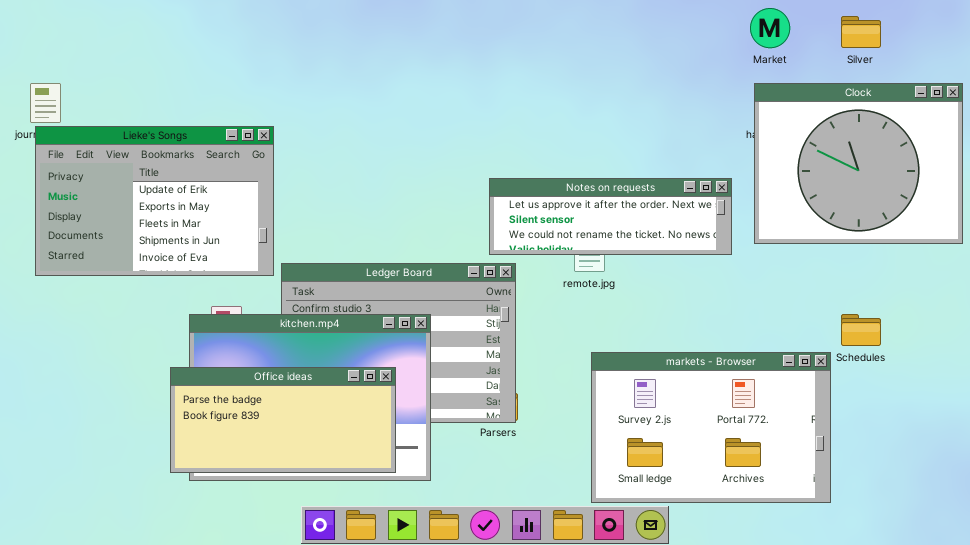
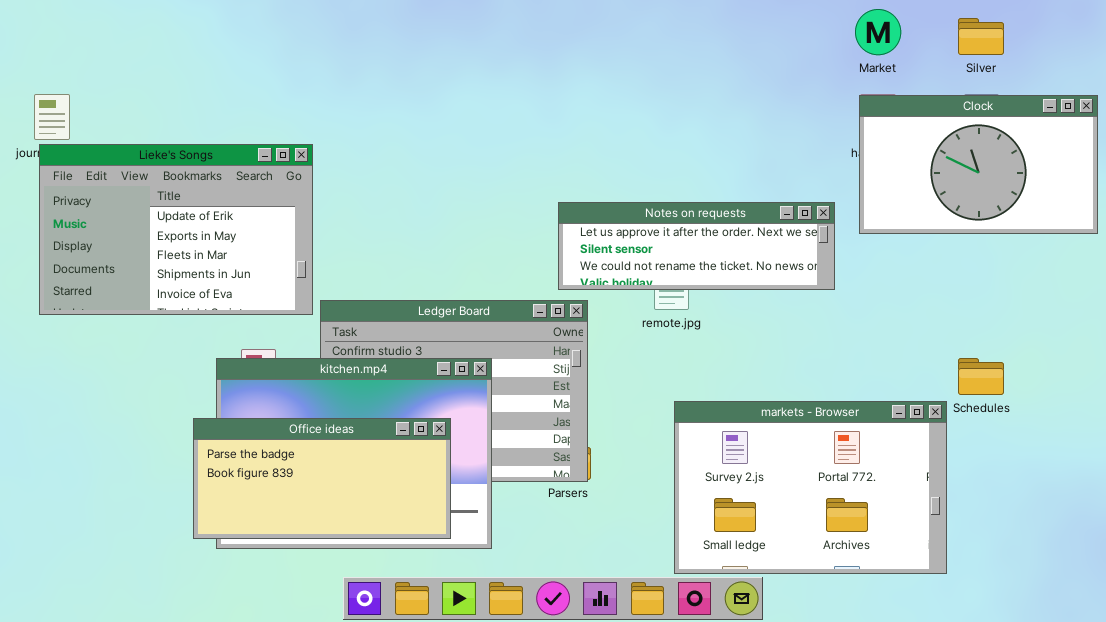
Clock: [754,83,963,244] -> [859,95,1098,234], resized

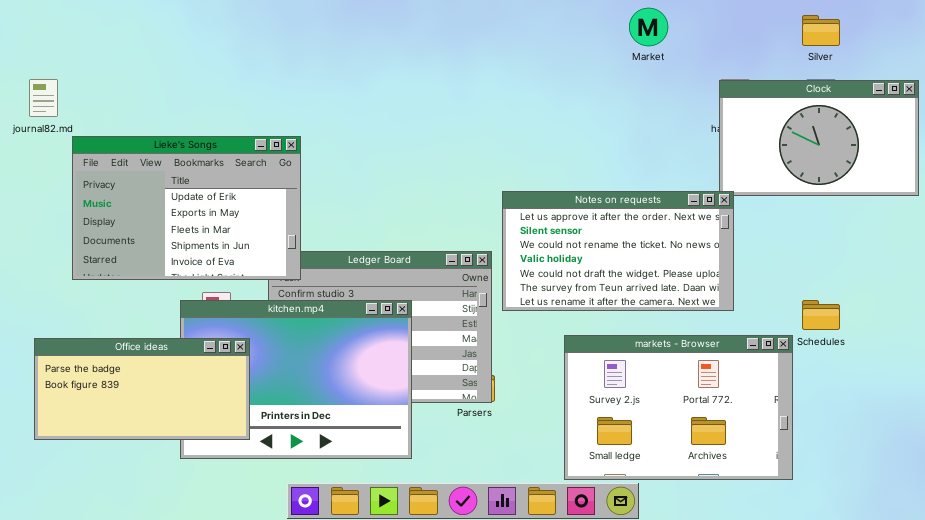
Market: [855,9,901,55] -> [629,8,668,46], moved
Lieke's Songs: [39,144,313,315] -> [72,136,301,280], moved
Notes on requests: [558,202,835,290] -> [502,191,734,311], moved, resized
Office ideas: [193,418,451,539] -> [34,338,250,440], moved

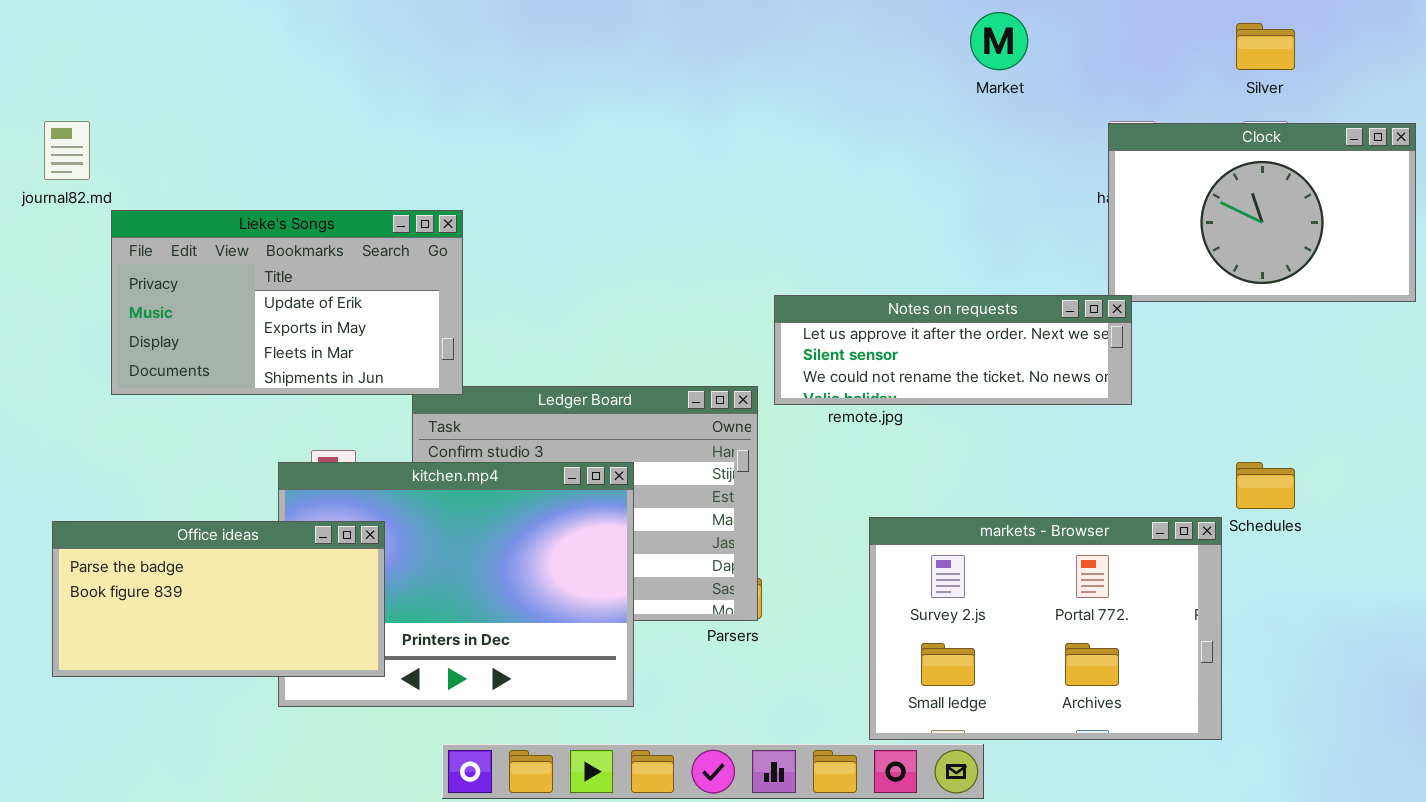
Lieke's Songs: [72,136,301,280] -> [111,210,463,395], resized
Notes on requests: [502,191,734,311] -> [774,295,1132,405], resized

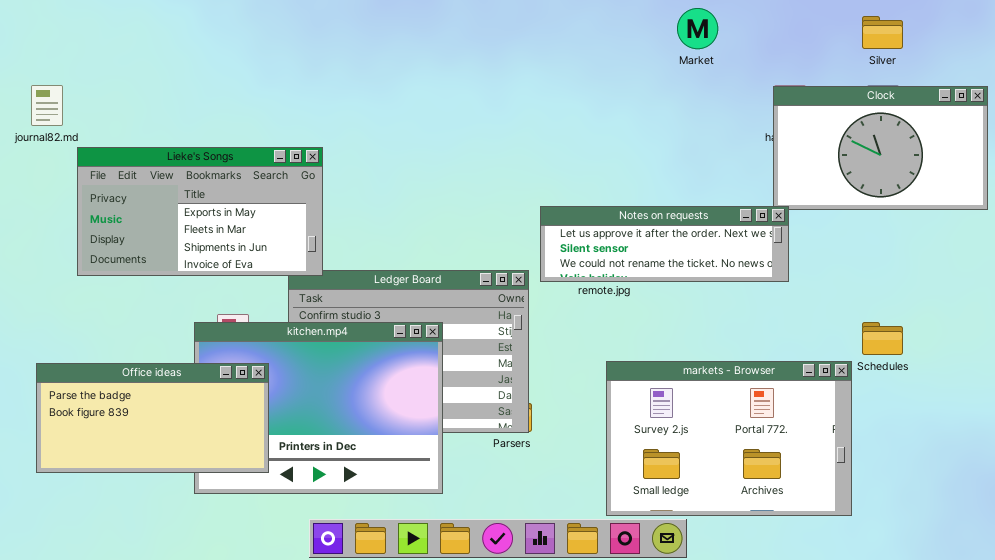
Lieke's Songs: [111,210,463,395] -> [77,147,323,276], scrolled down 1 row

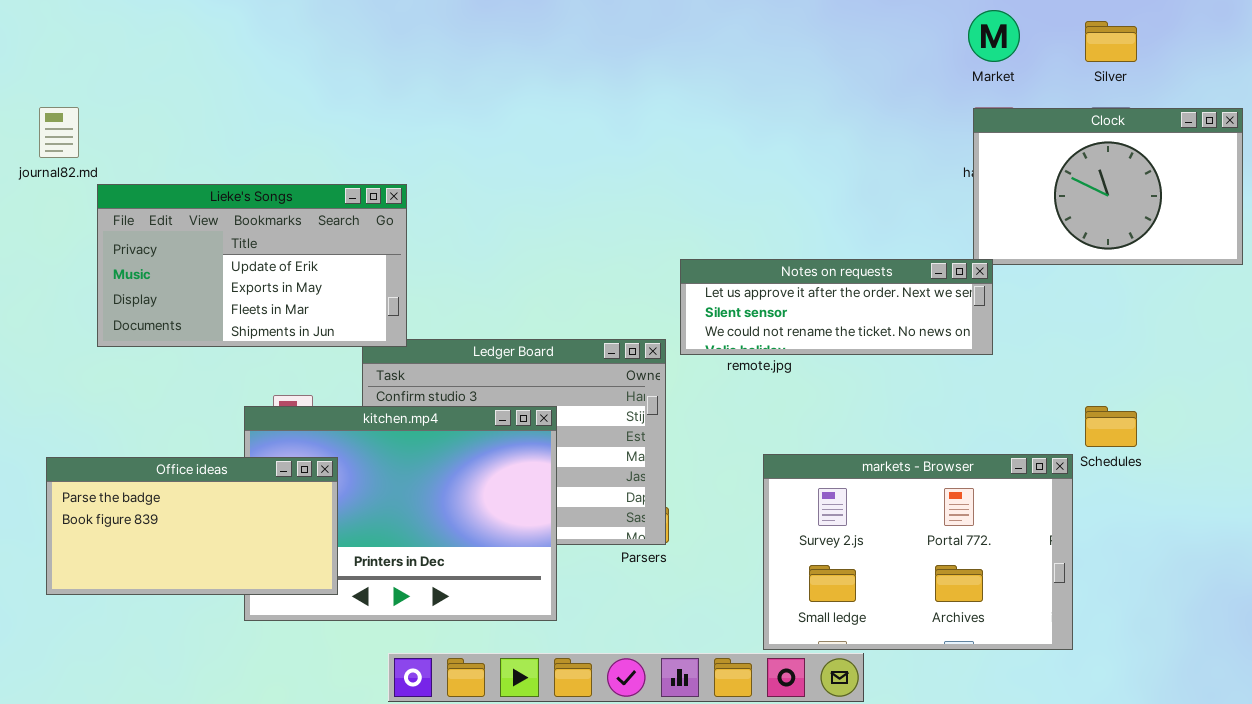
Market: [677,8,718,49] -> [968,10,1020,62], moved
Lieke's Songs: [77,147,323,276] -> [97,184,407,347], scrolled up 1 row

